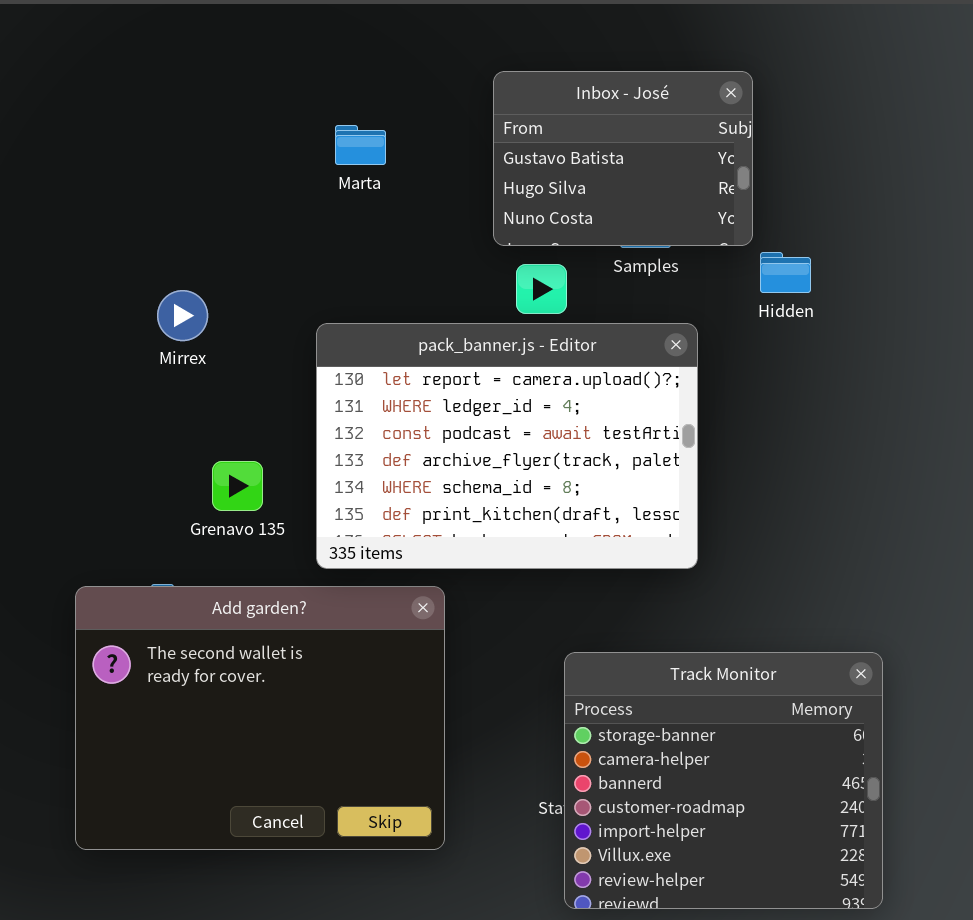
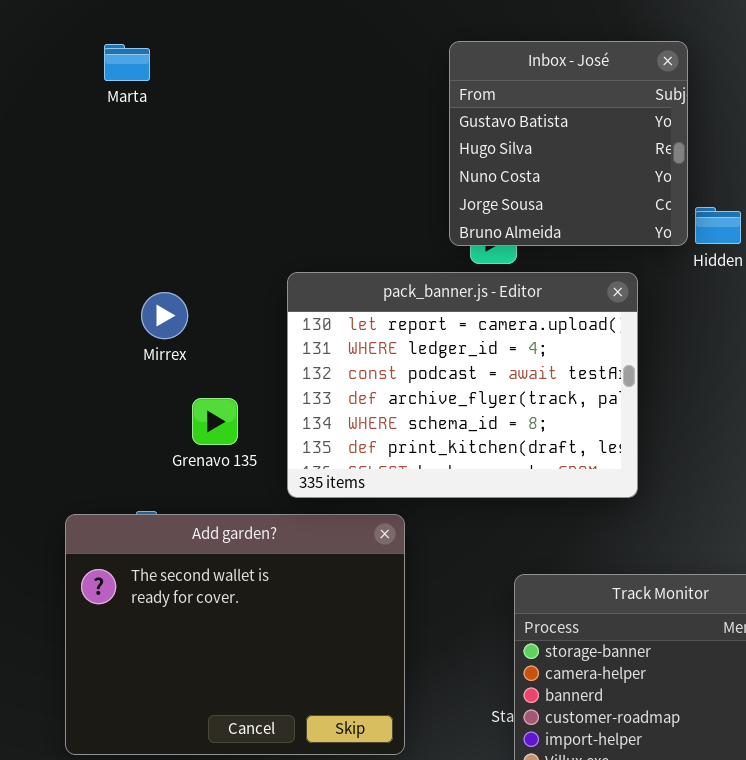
Inbox - José: [493,71,753,246] -> [449,41,688,246], resized
Marta: [335,125,386,165] -> [104,44,150,81], moved
Mirrex: [157,290,208,341] -> [141,292,188,339], moved

